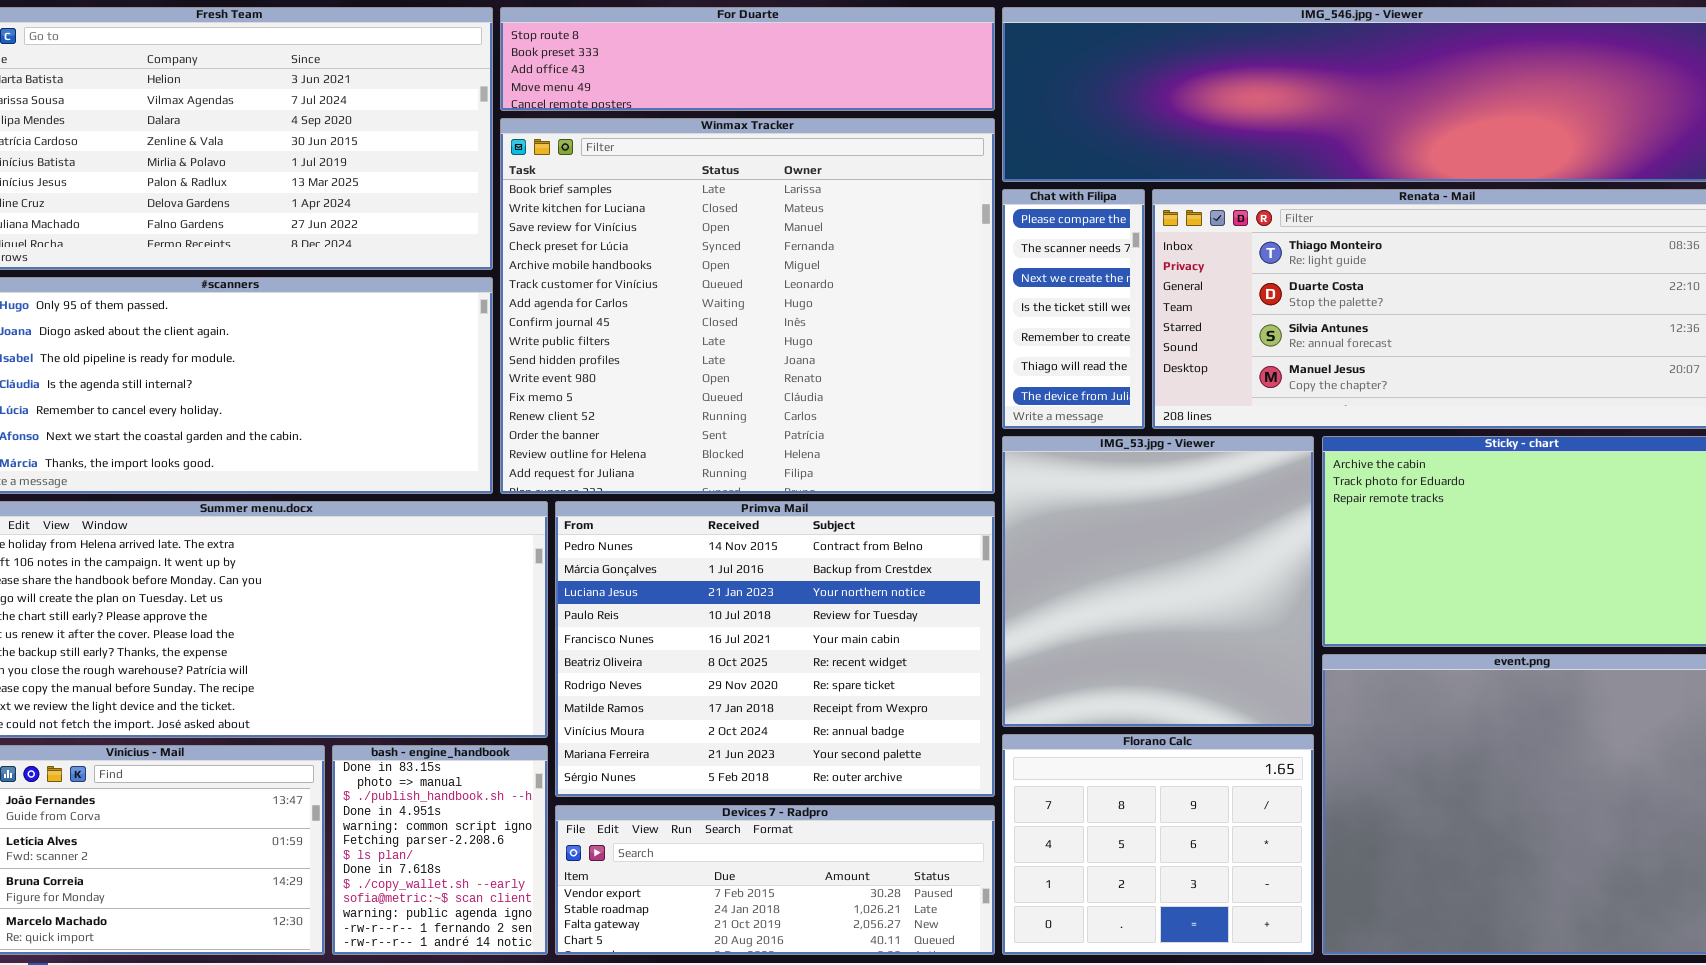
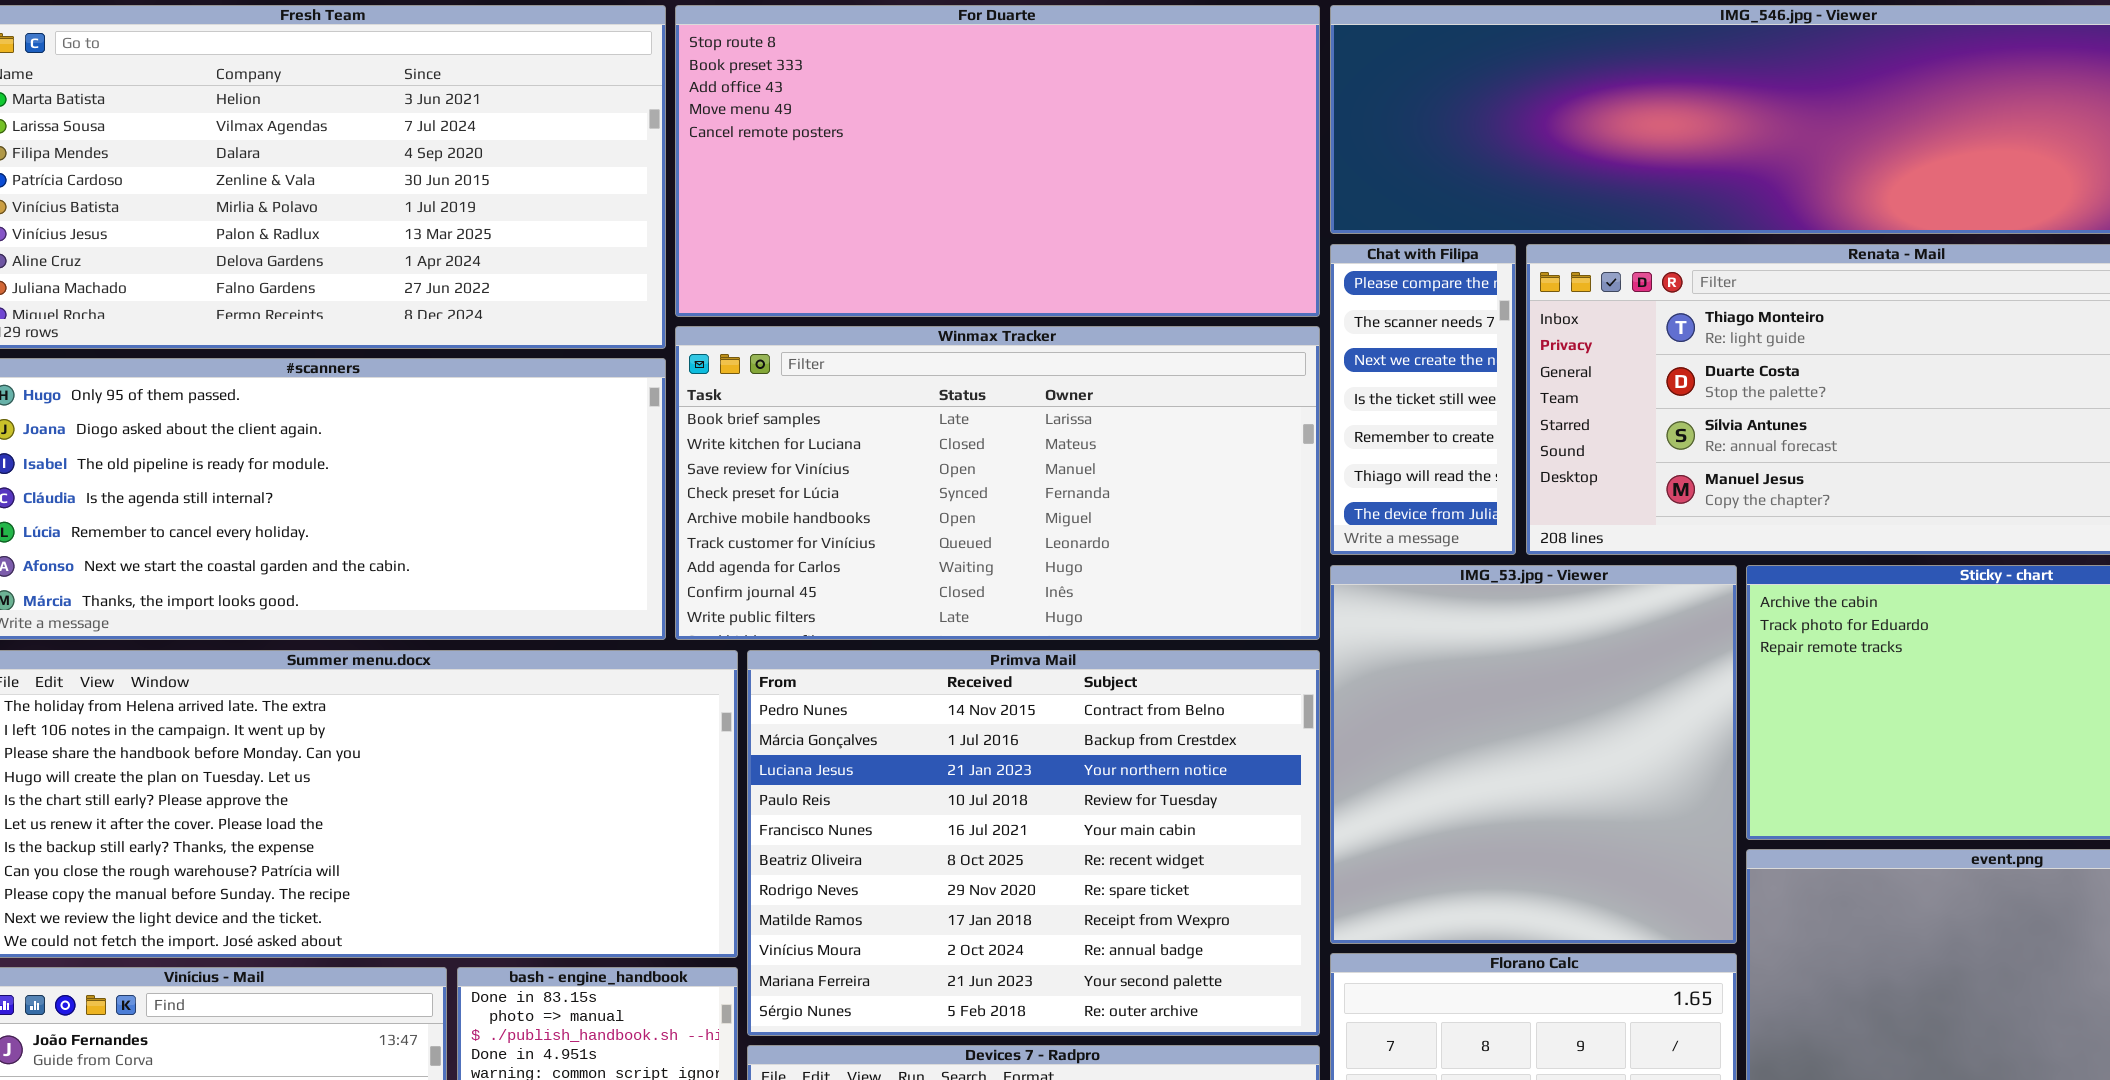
For Duarte: [500,7,995,111] -> [675,5,1320,317], resized
Winmax Tracker: [500,118,995,494] -> [675,326,1320,640], resized

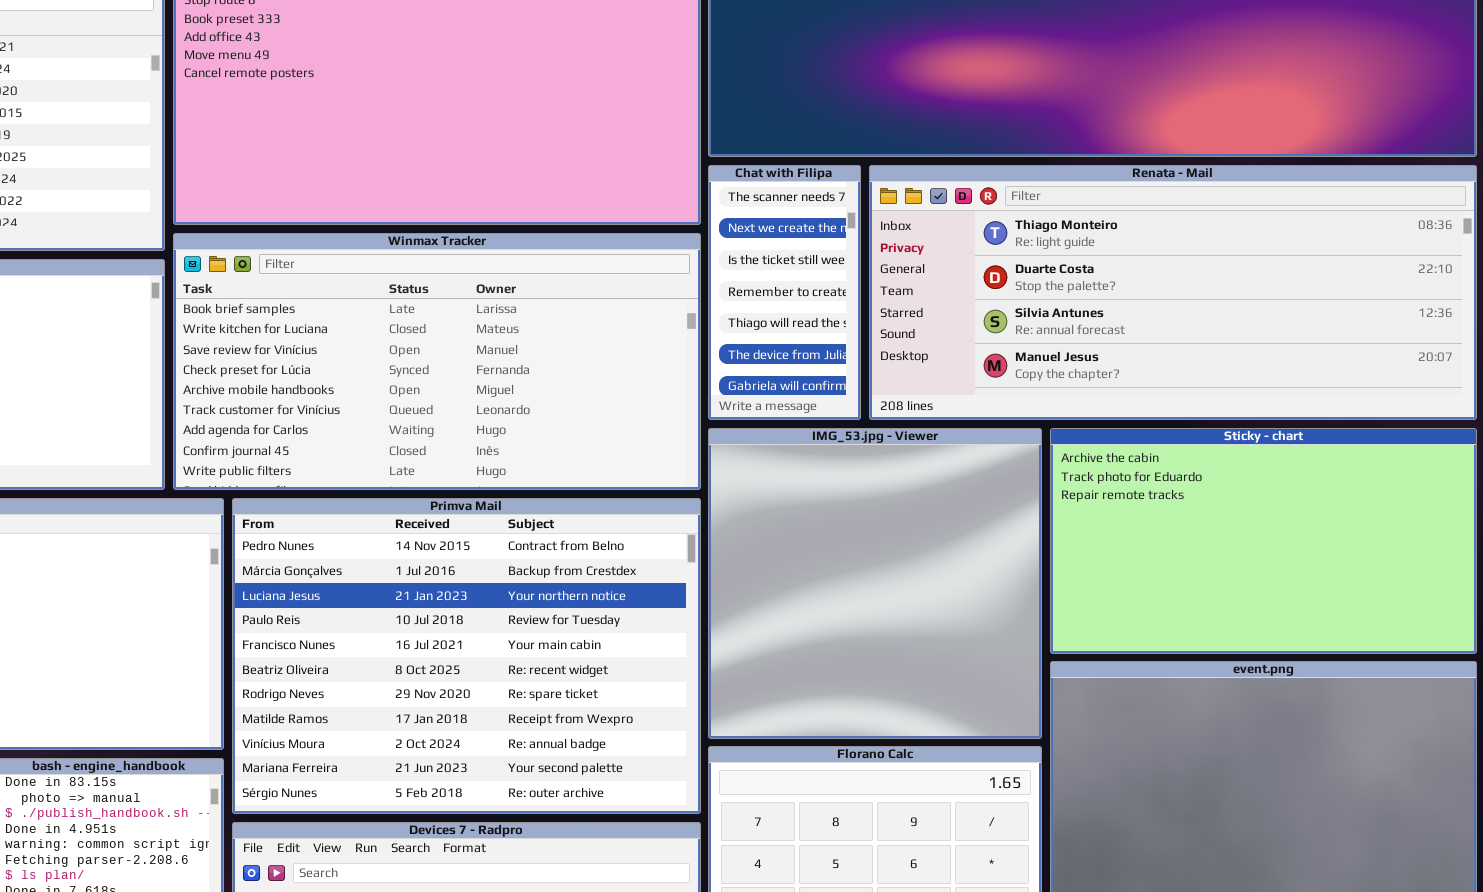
Chat with Filipa: [1330,244,1516,555] -> [708,165,861,420], scrolled down 1 row

